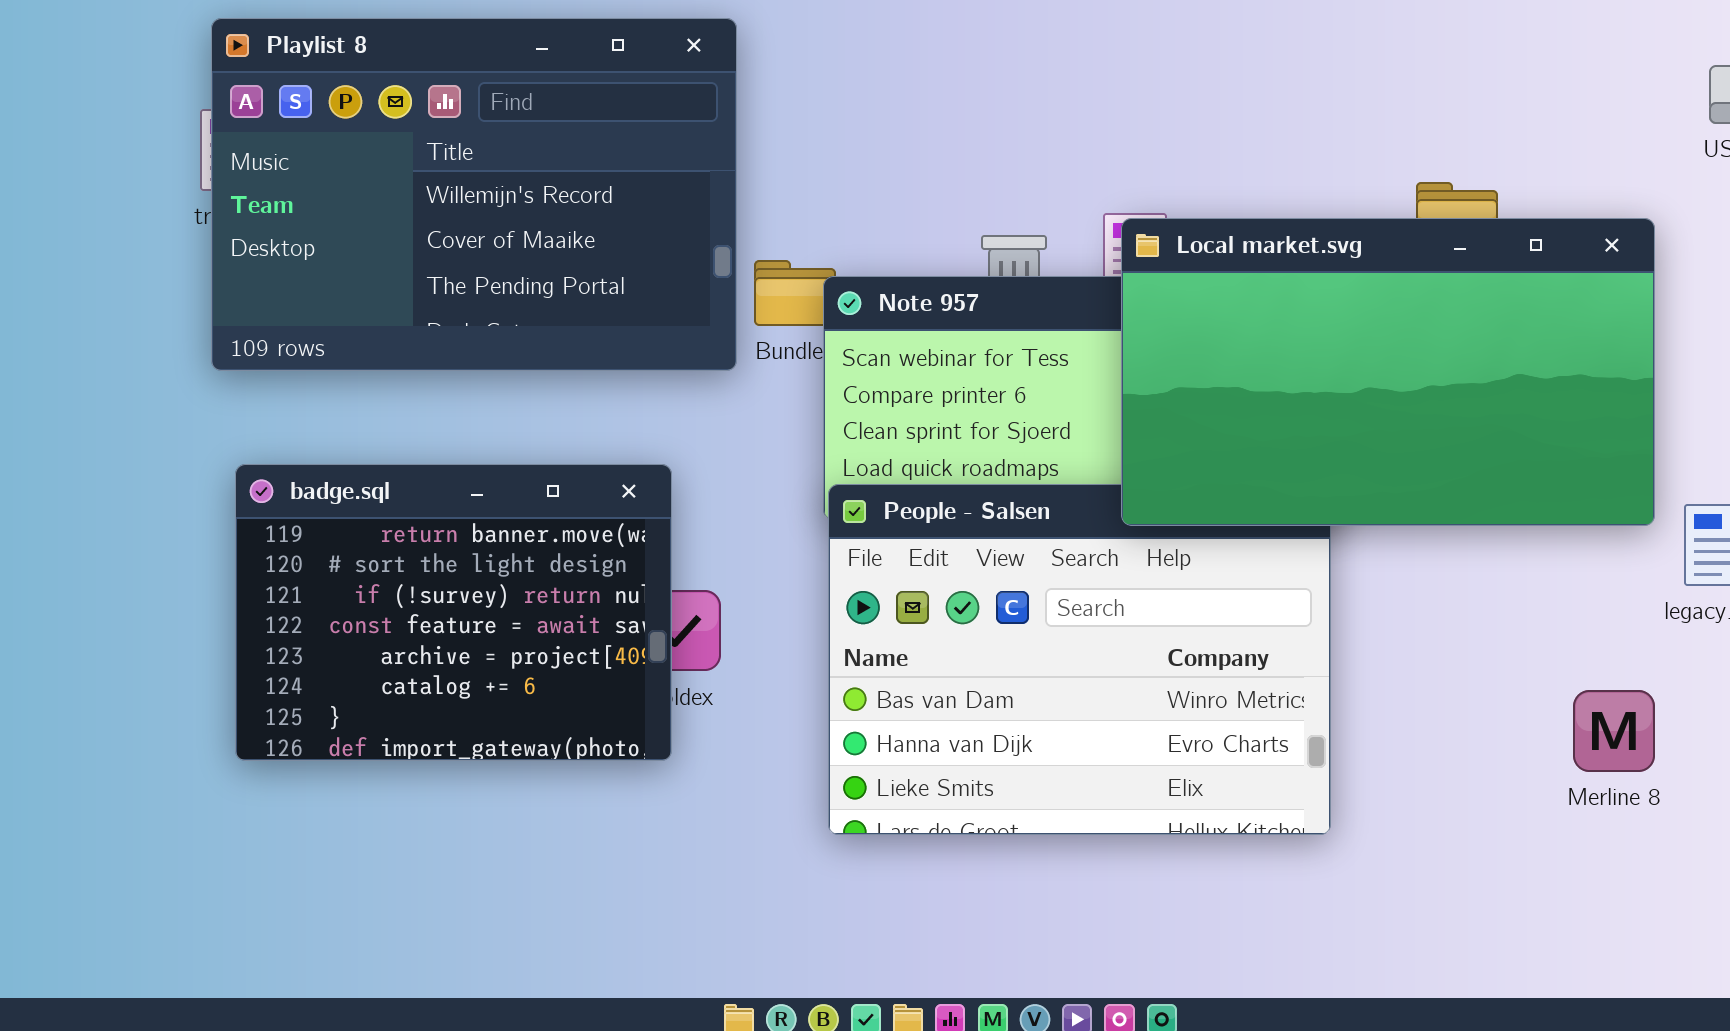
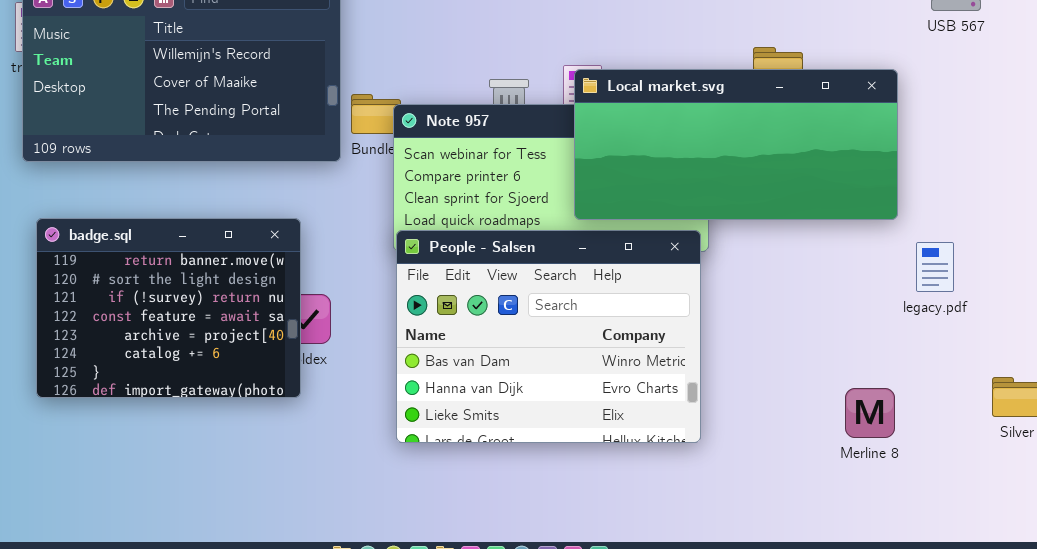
Local market.svg: [1121,218,1655,526] -> [574,69,898,220], resized
Merline 8: [1573,690,1655,772] -> [845,388,895,438], moved

